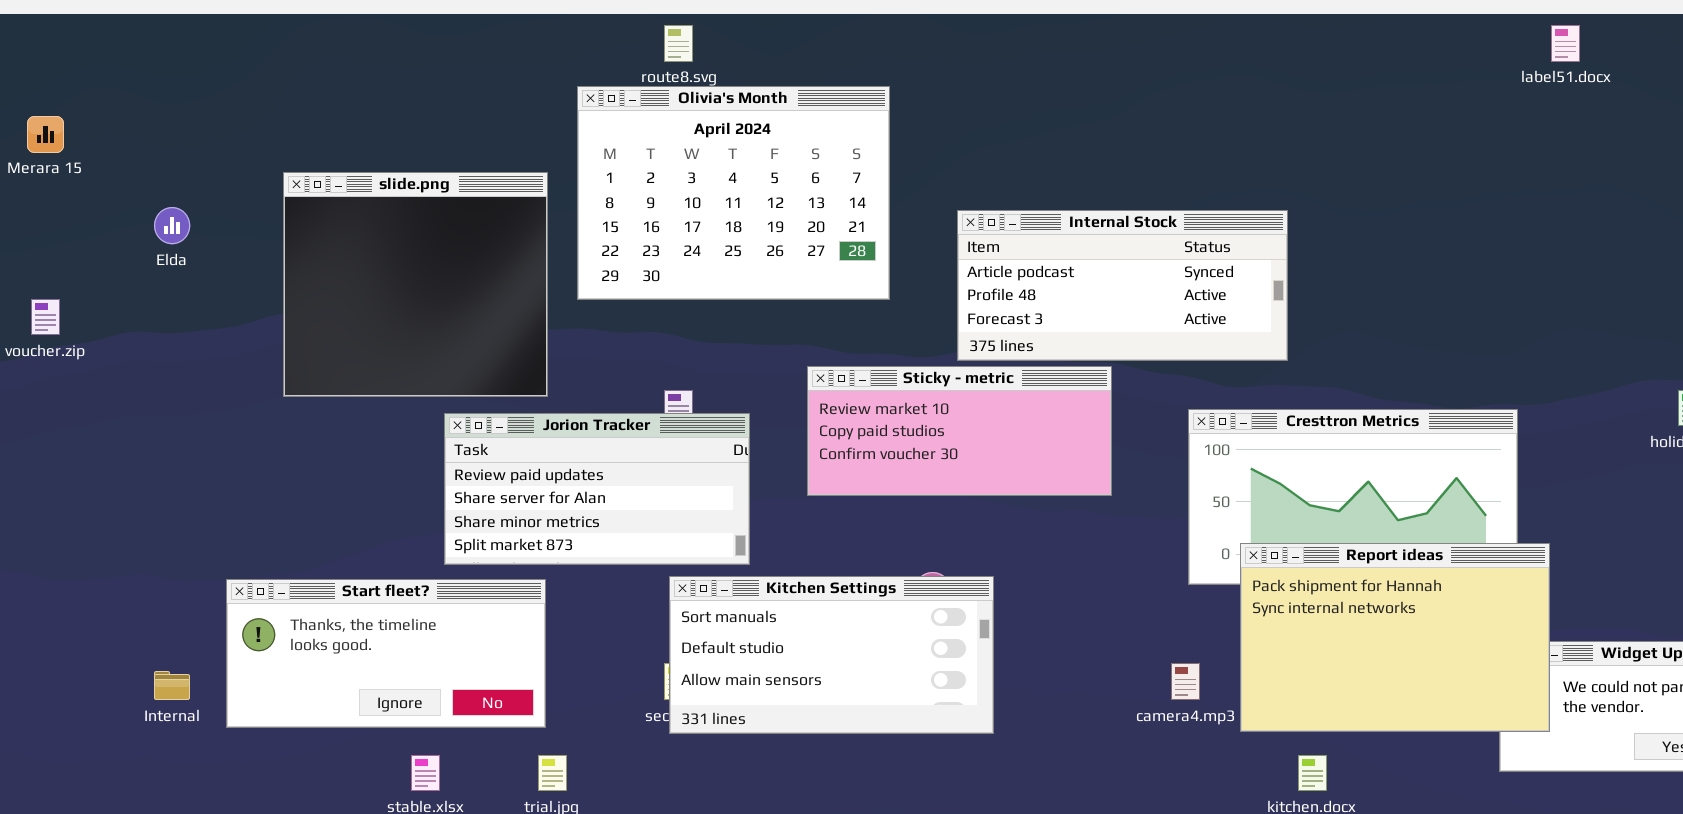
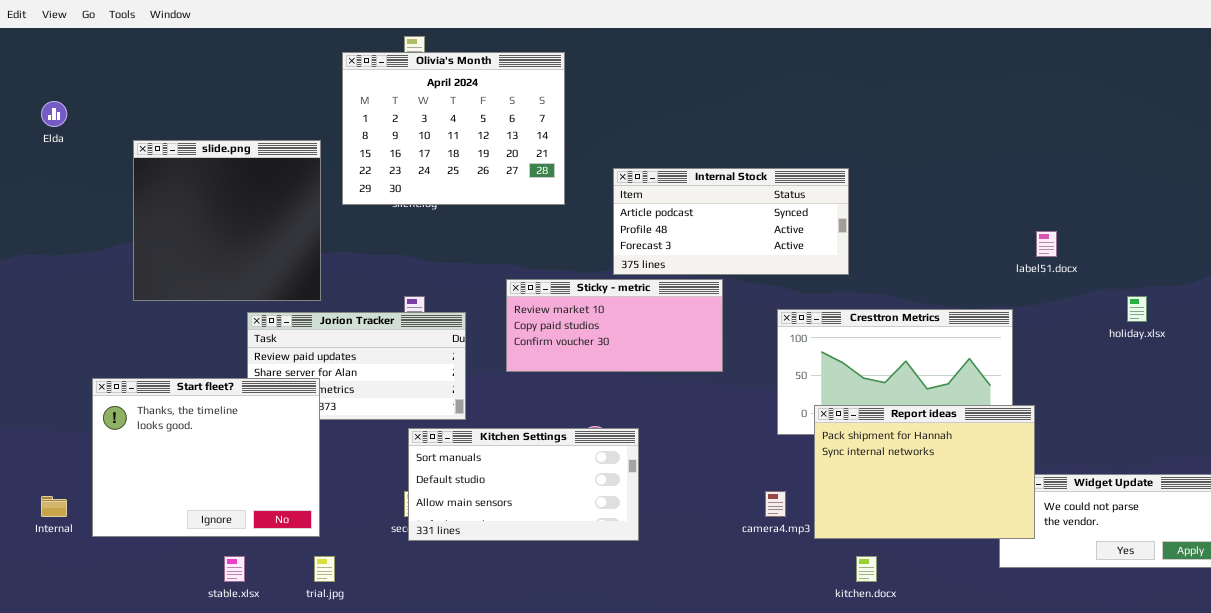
label51.docx: [1551,25,1580,62] -> [1036,231,1057,257], moved
Olivia's Month: [577,86,890,300] -> [342,52,565,205], moved
Elda: [154,207,190,244] -> [41,101,67,127], moved
Start fleet?: [226,579,546,728] -> [92,378,320,537], resized

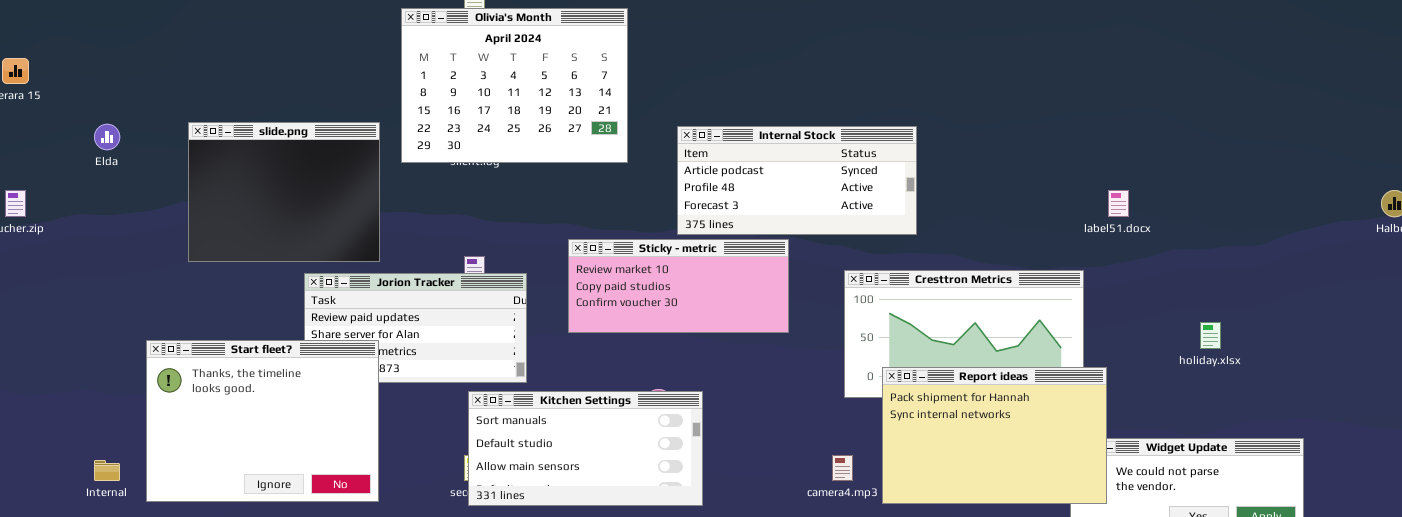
Elda: [41,101,67,127] -> [94,124,120,150], moved
slide.png: [133,140,321,301] -> [188,122,380,262], resized
holiday.xlsx: [1127,296,1147,322] -> [1200,322,1221,349], moved

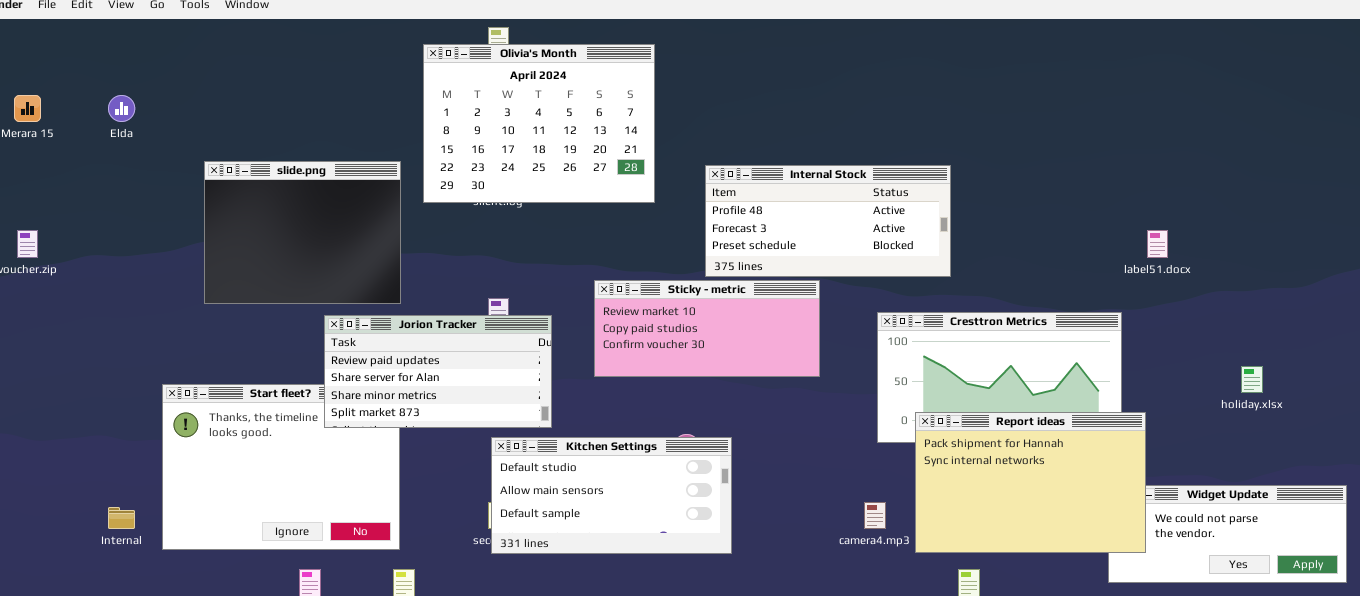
Elda: [94,124,120,150] -> [108,95,135,122], moved
Internal Stock: [677,126,917,235] -> [705,165,951,277], scrolled down 1 row
Jorion Tracker: [304,273,527,383] -> [324,315,552,428], raised
Kitchen Settings: [468,391,703,506] -> [491,437,732,554], scrolled down 1 row

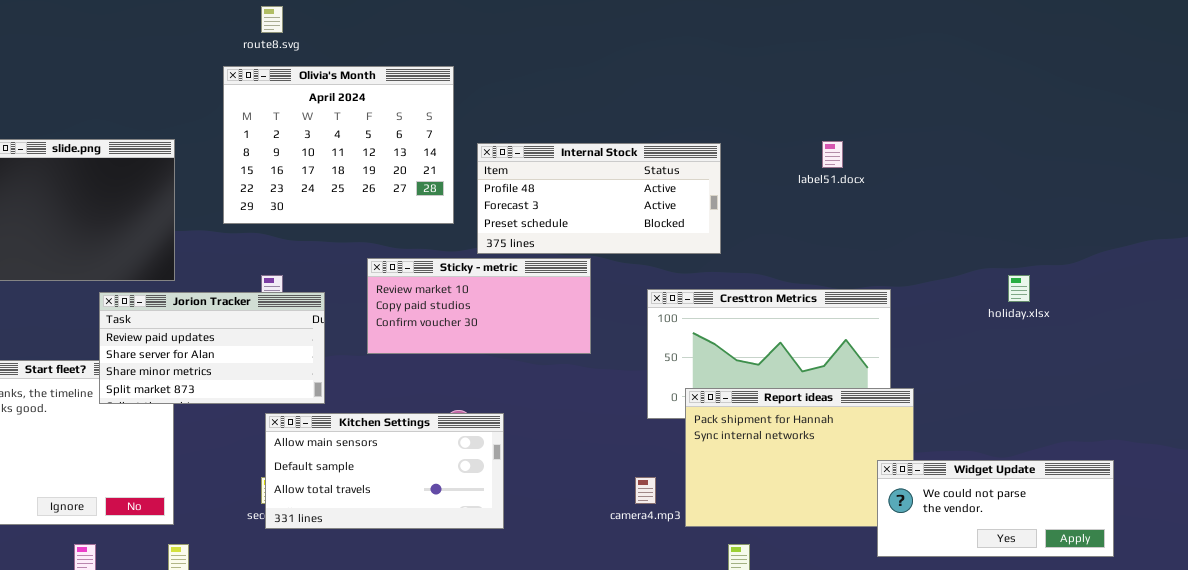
Olivia's Month: [423,44,655,203] -> [223,66,454,224], moved
label51.docx: [1147,230,1168,258] -> [822,141,843,168], moved
holiday.xlsx: [1241,366,1263,393] -> [1008,275,1030,302], moved
Kitchen Settings: [491,437,732,554] -> [265,413,504,529], scrolled down 1 row
Widget Update: [1108,485,1347,583] -> [877,460,1114,557], raised

